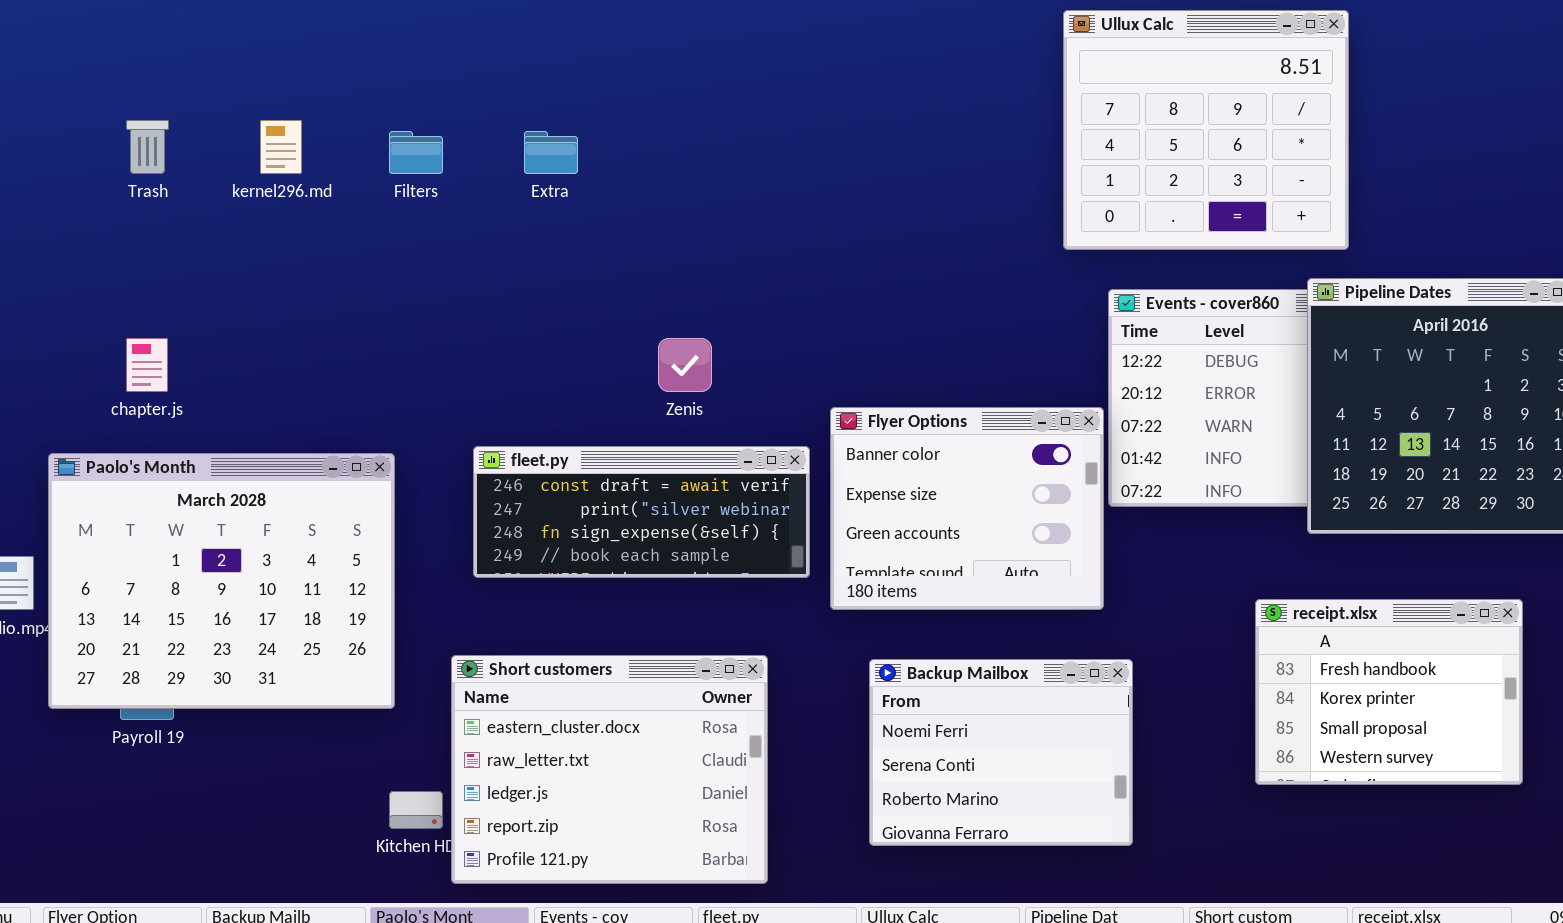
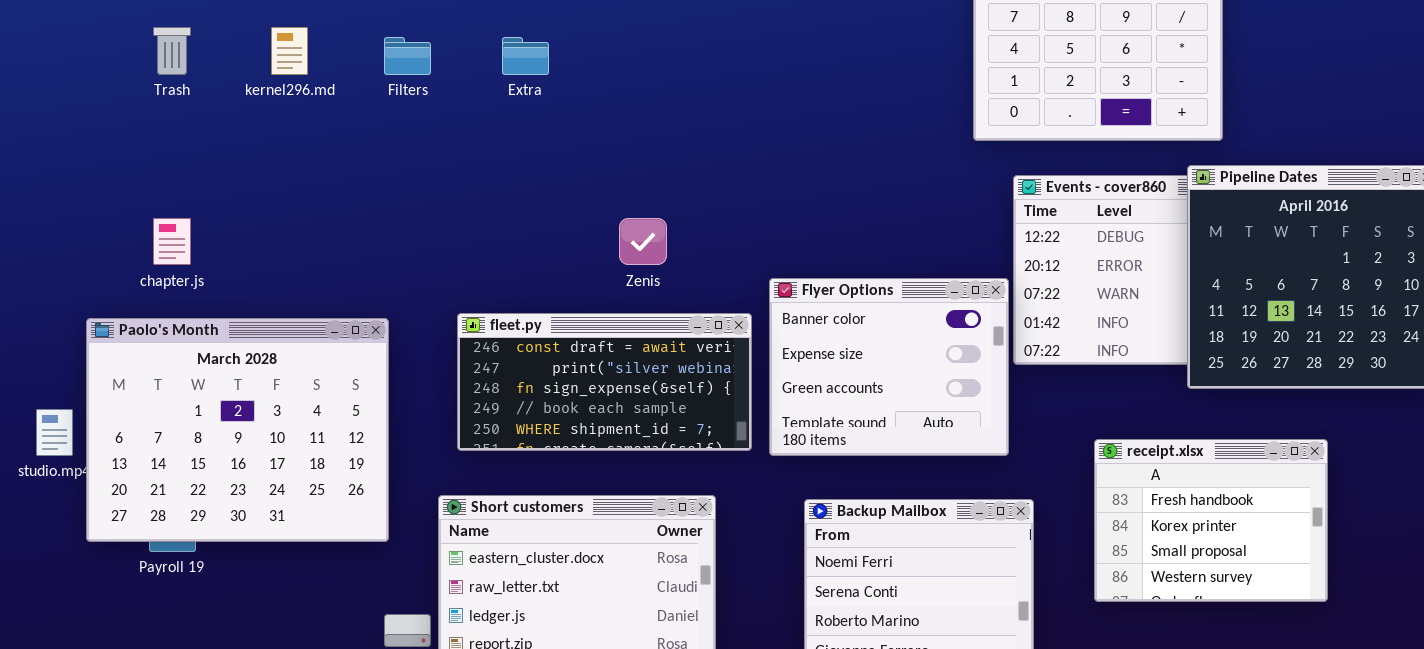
fleet.py: [473,446,810,578] -> [457,313,752,451], resized
receipt.xlsx: [1255,599,1523,785] -> [1094,439,1328,602], moved

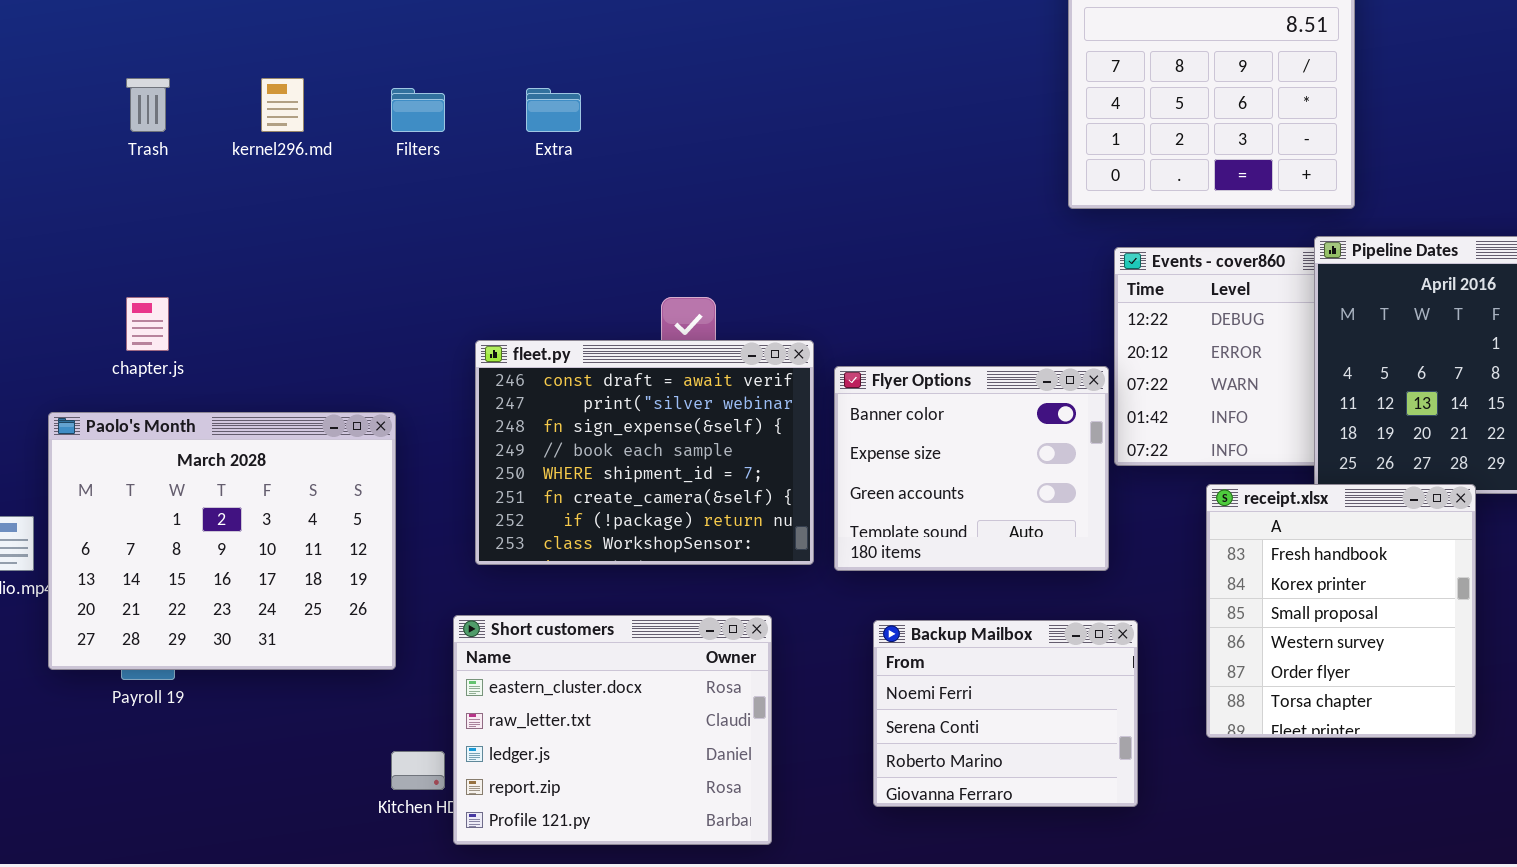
fleet.py: [457,313,752,451] -> [475,340,814,565], resized
receipt.xlsx: [1094,439,1328,602] -> [1206,484,1476,738], resized

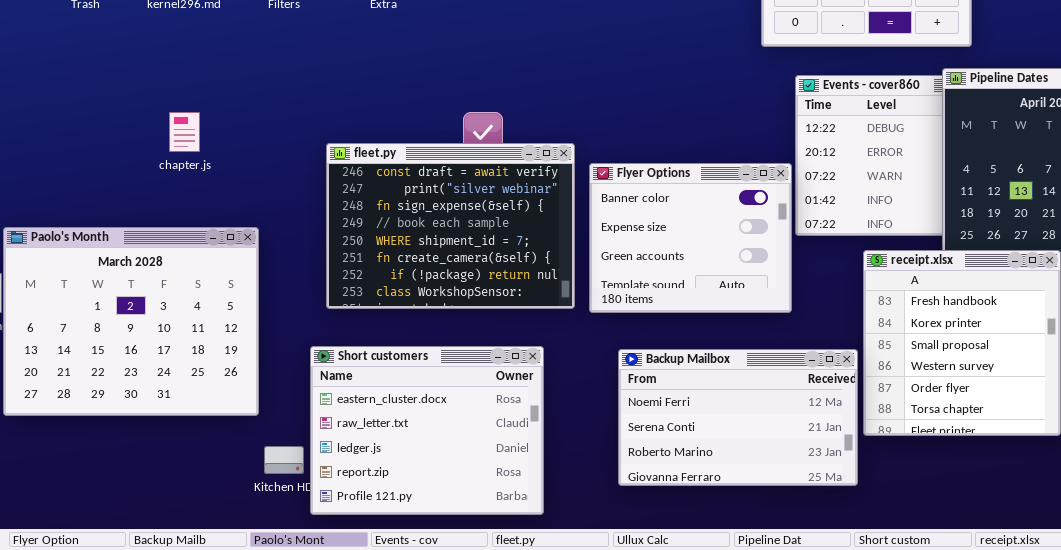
chapter.js: [126,297,169,351] -> [169,112,200,152], moved
Paolo's Month: [48,412,396,670] -> [3,227,259,416], moved
Backup Mailbox: [873,620,1138,807] -> [618,349,858,486], resized

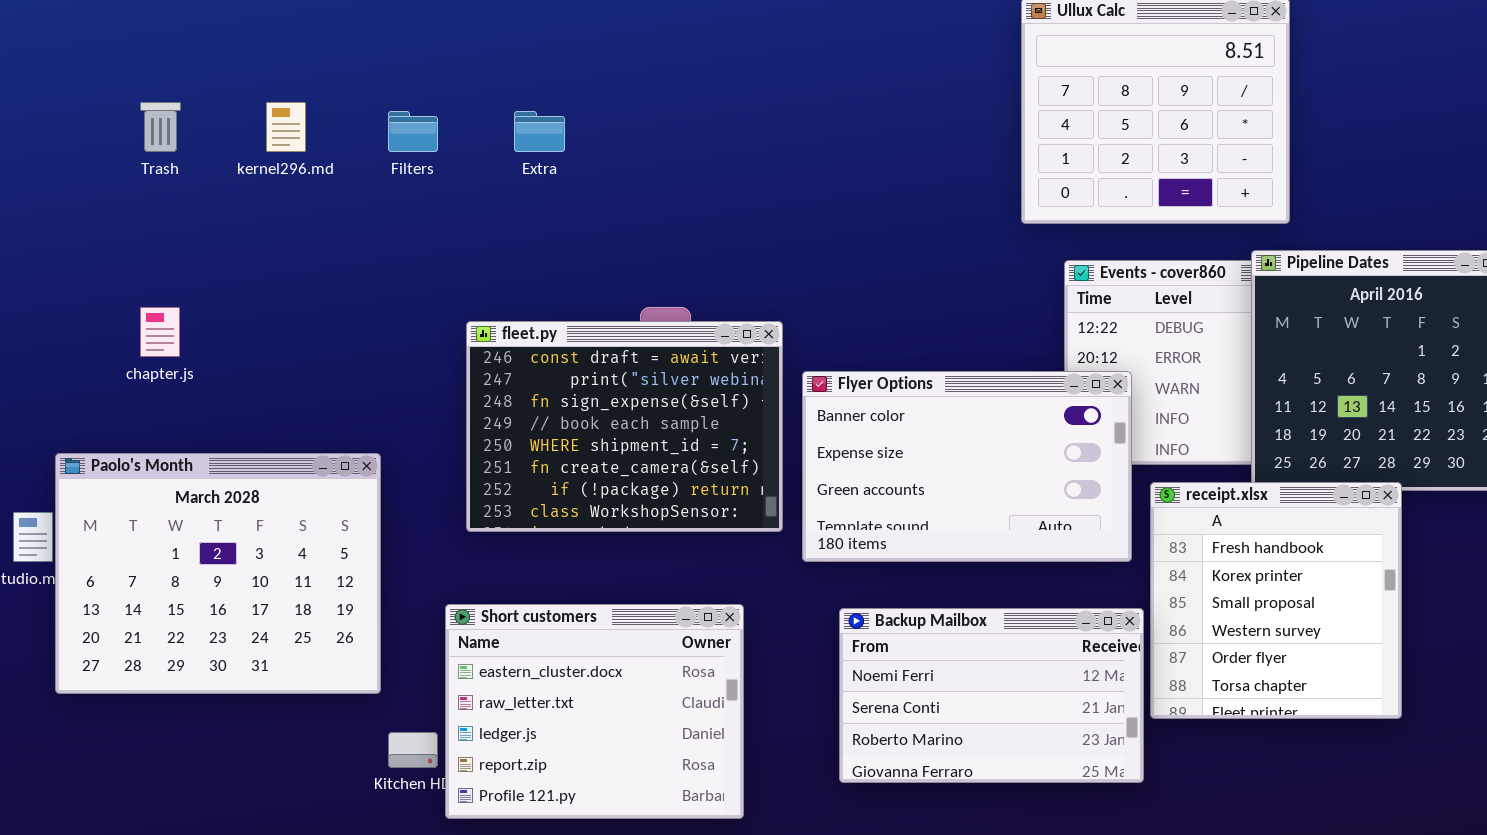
chapter.js: [169,112,200,152] -> [140,307,180,357], moved
fleet.py: [326,143,575,309] -> [466,321,783,532], moved
Flyer Options: [589,163,792,313] -> [802,371,1132,562], resized

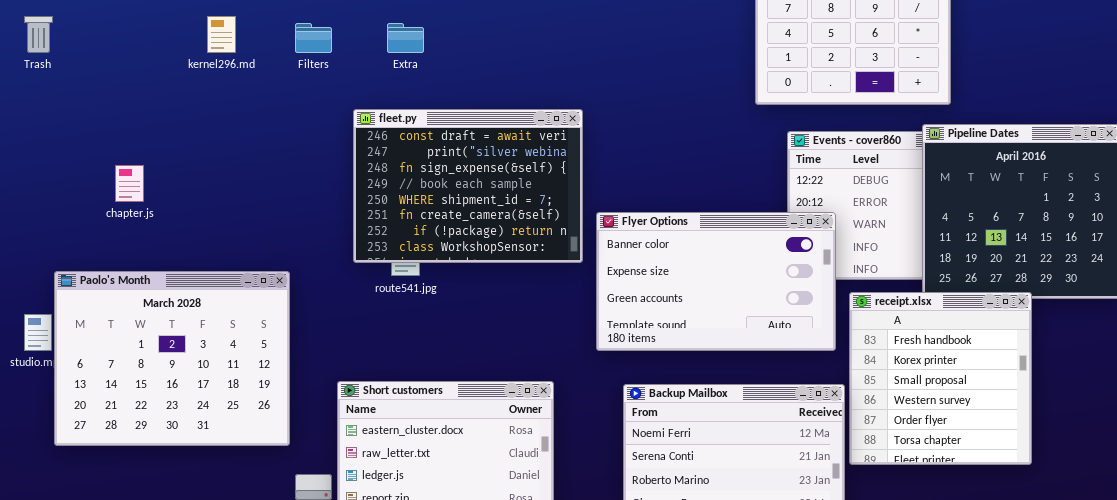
Trash: [140,102,181,152] -> [24,16,53,53], moved
fleet.py: [466,321,783,532] -> [353,109,583,263], moved

